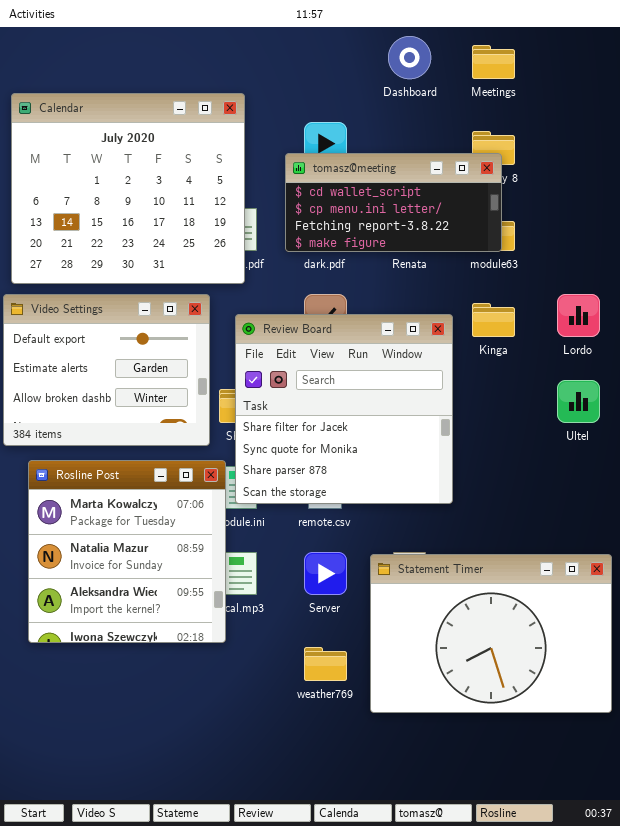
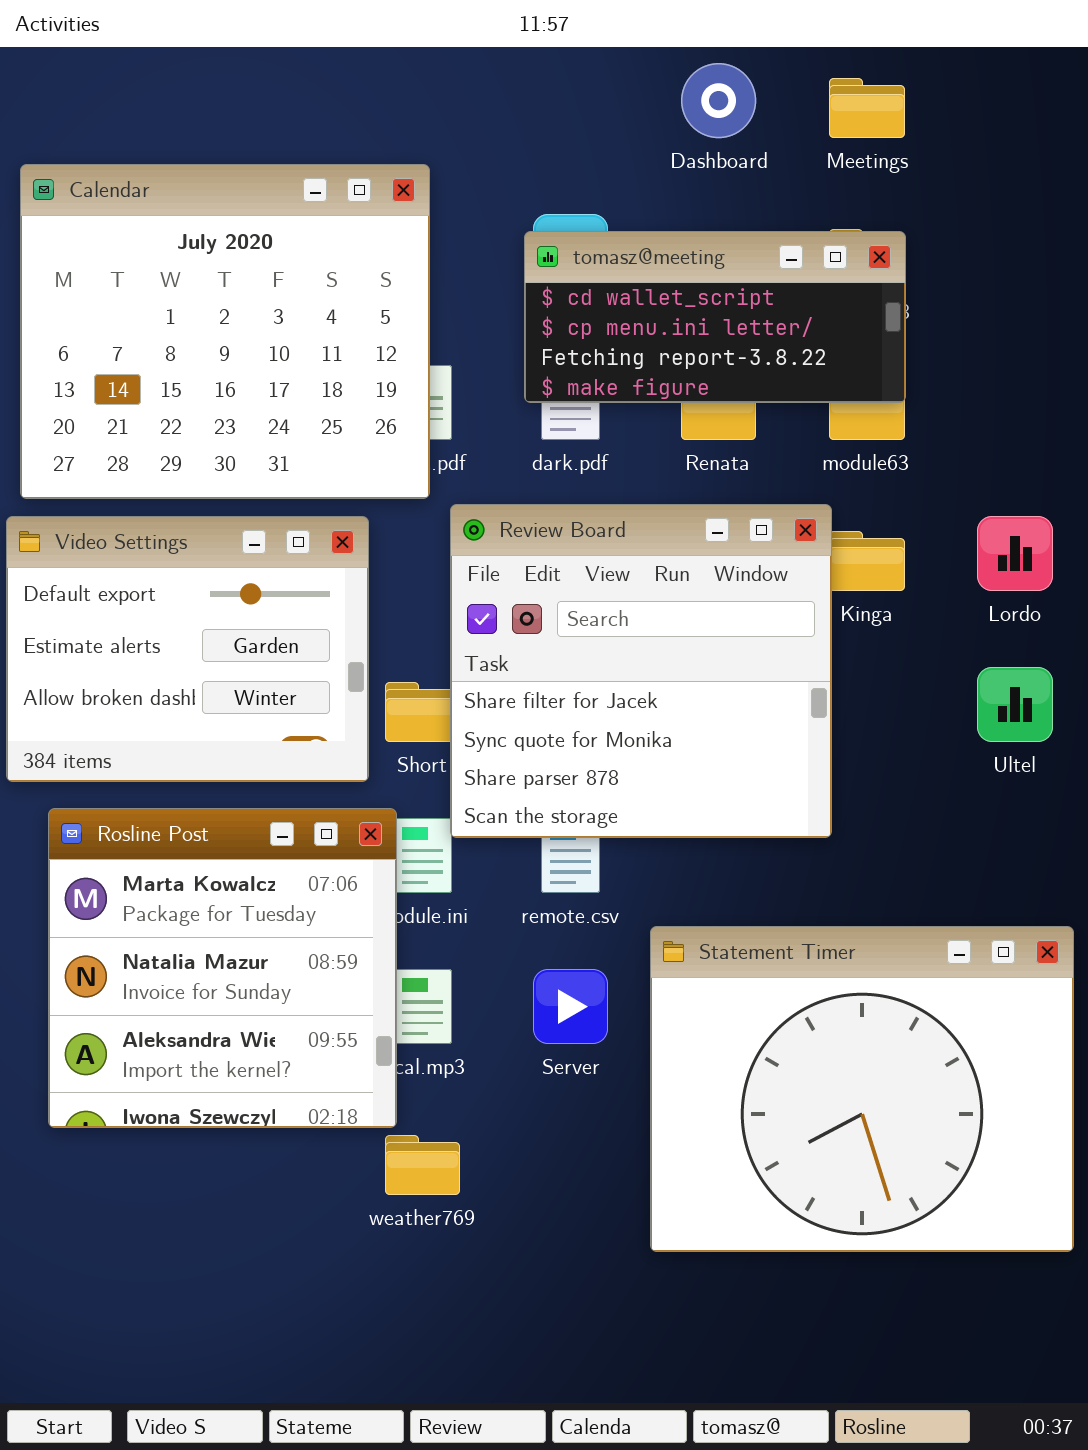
tomasz@meeting: [285,153,502,252] -> [524,231,906,403], moved
Review Board: [235,314,453,504] -> [450,504,832,838], moved
Statement Timer: [370,554,612,713] -> [650,926,1074,1252], resized
weather769: [304,647,347,681] -> [385,1135,460,1195], moved

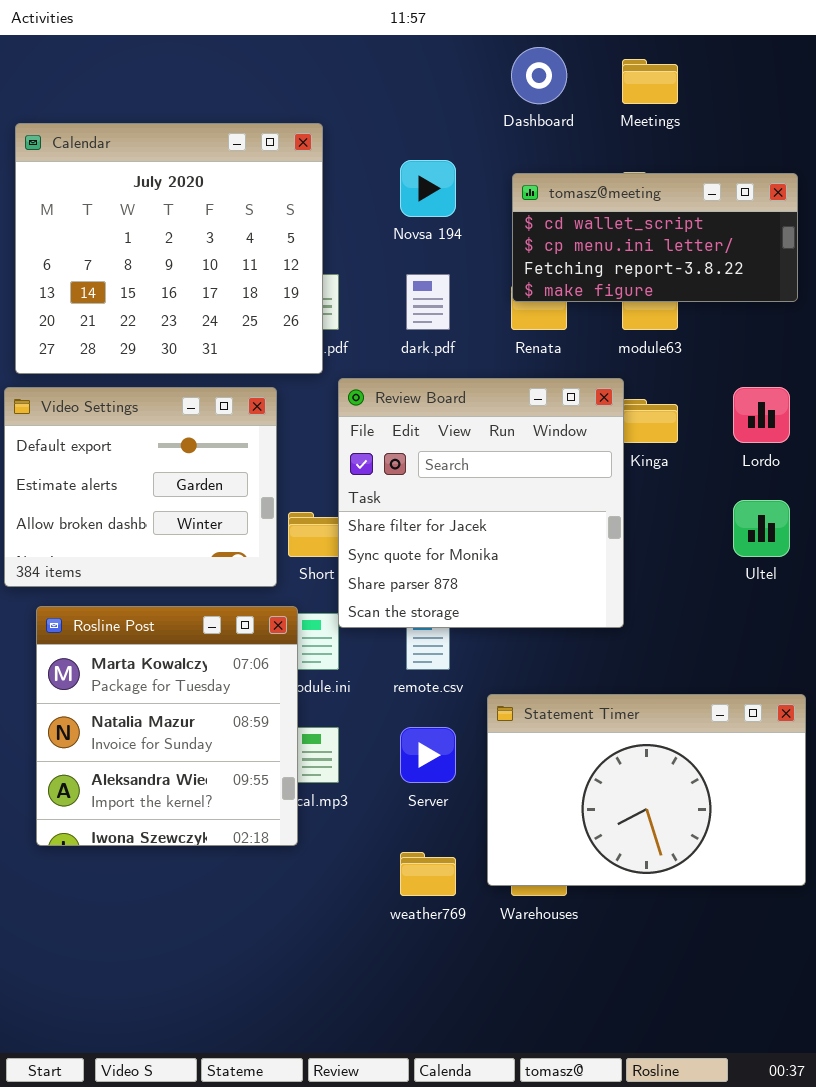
tomasz@meeting: [524,231,906,403] -> [512,173,798,302], moved
Statement Timer: [650,926,1074,1252] -> [487,694,806,886], resized
weather769: [385,1135,460,1195] -> [400,852,456,896], moved

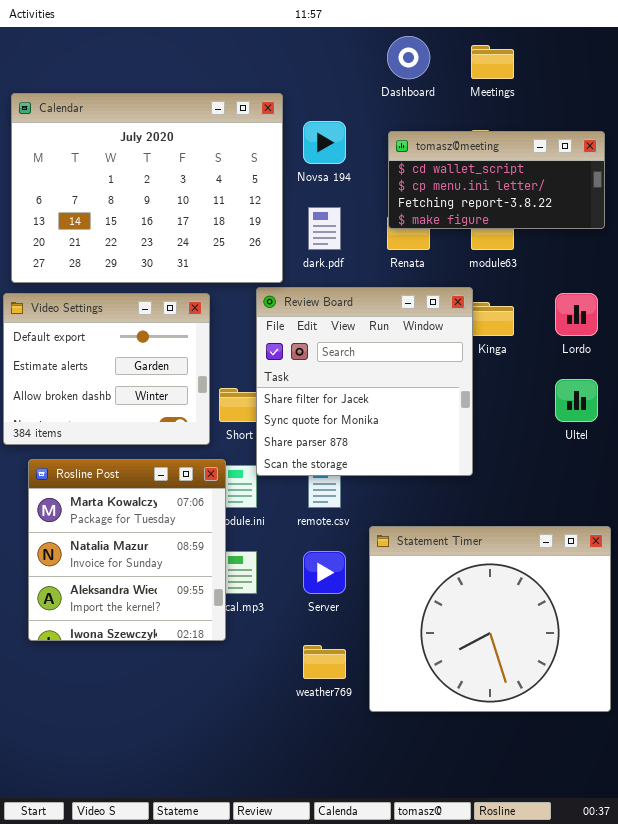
Calendar: [15,123,323,374] -> [11,93,283,283], resized
Statement Timer: [487,694,806,886] -> [369,526,611,712], resized

